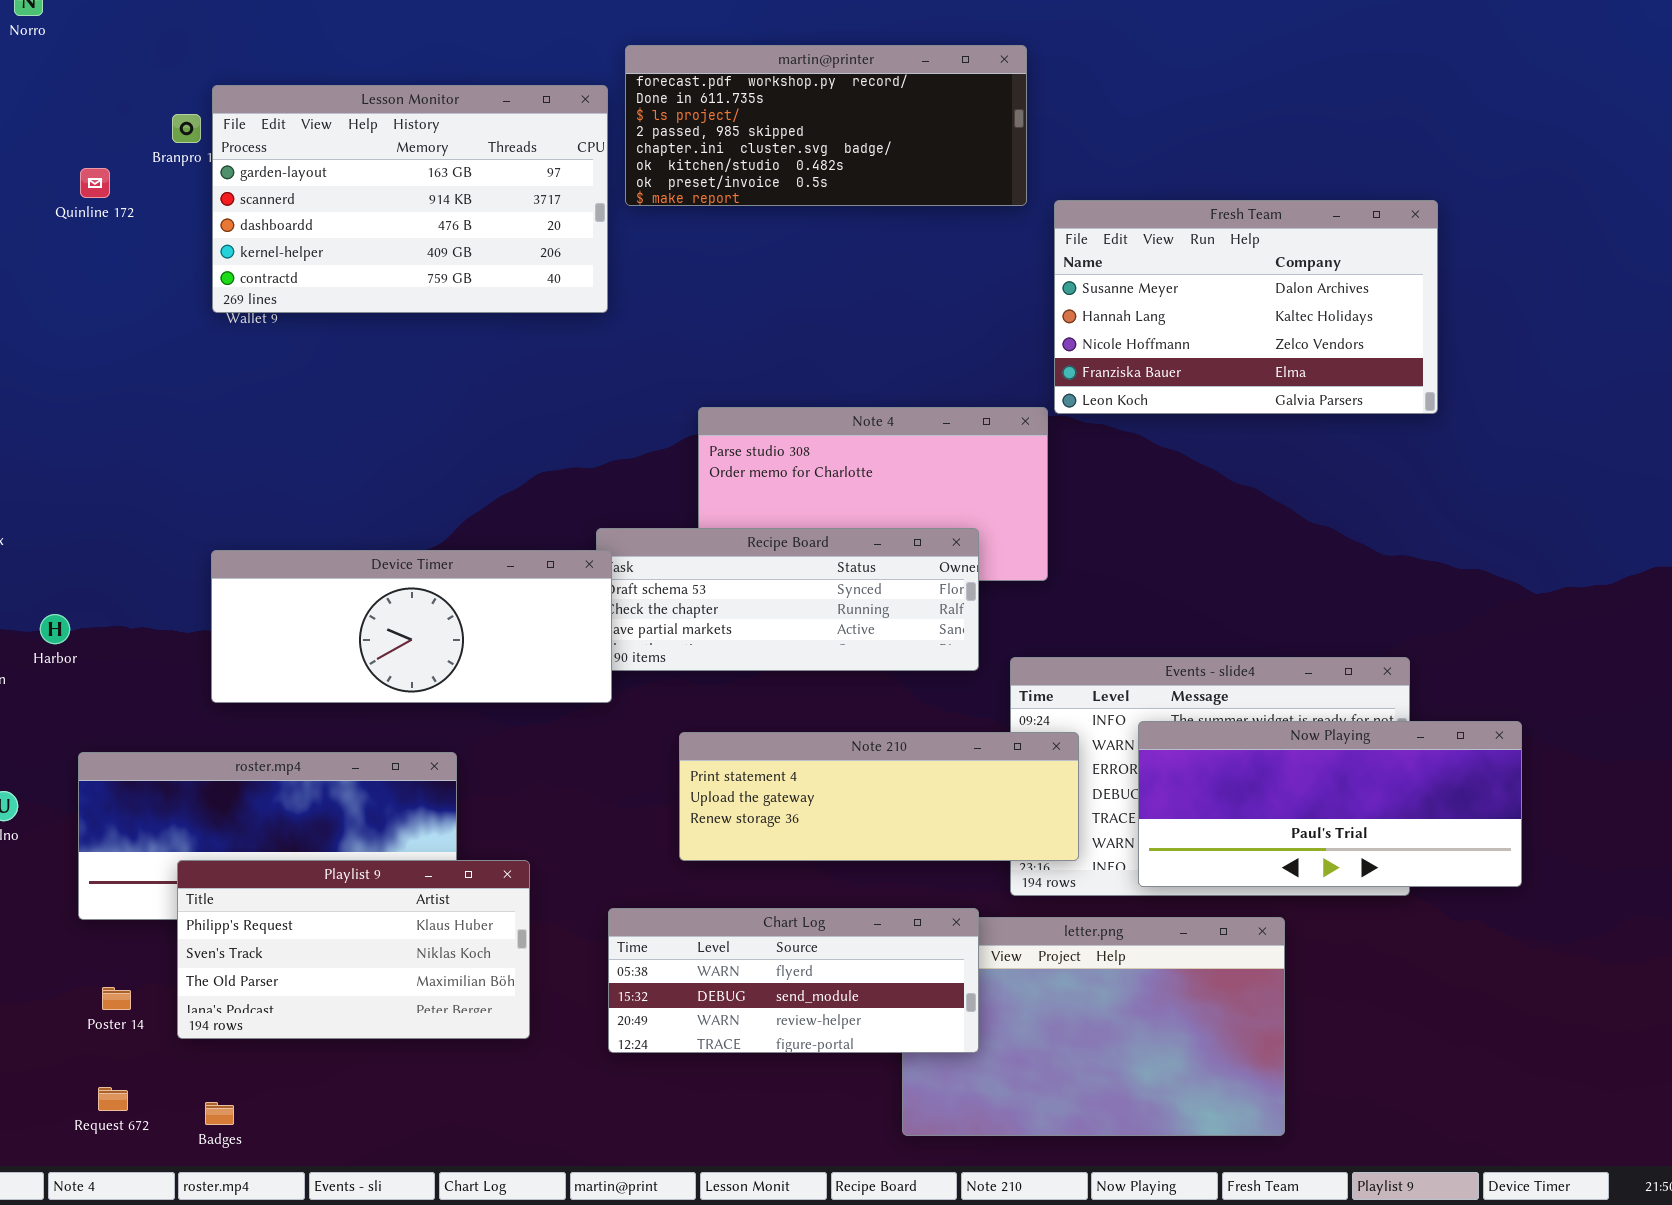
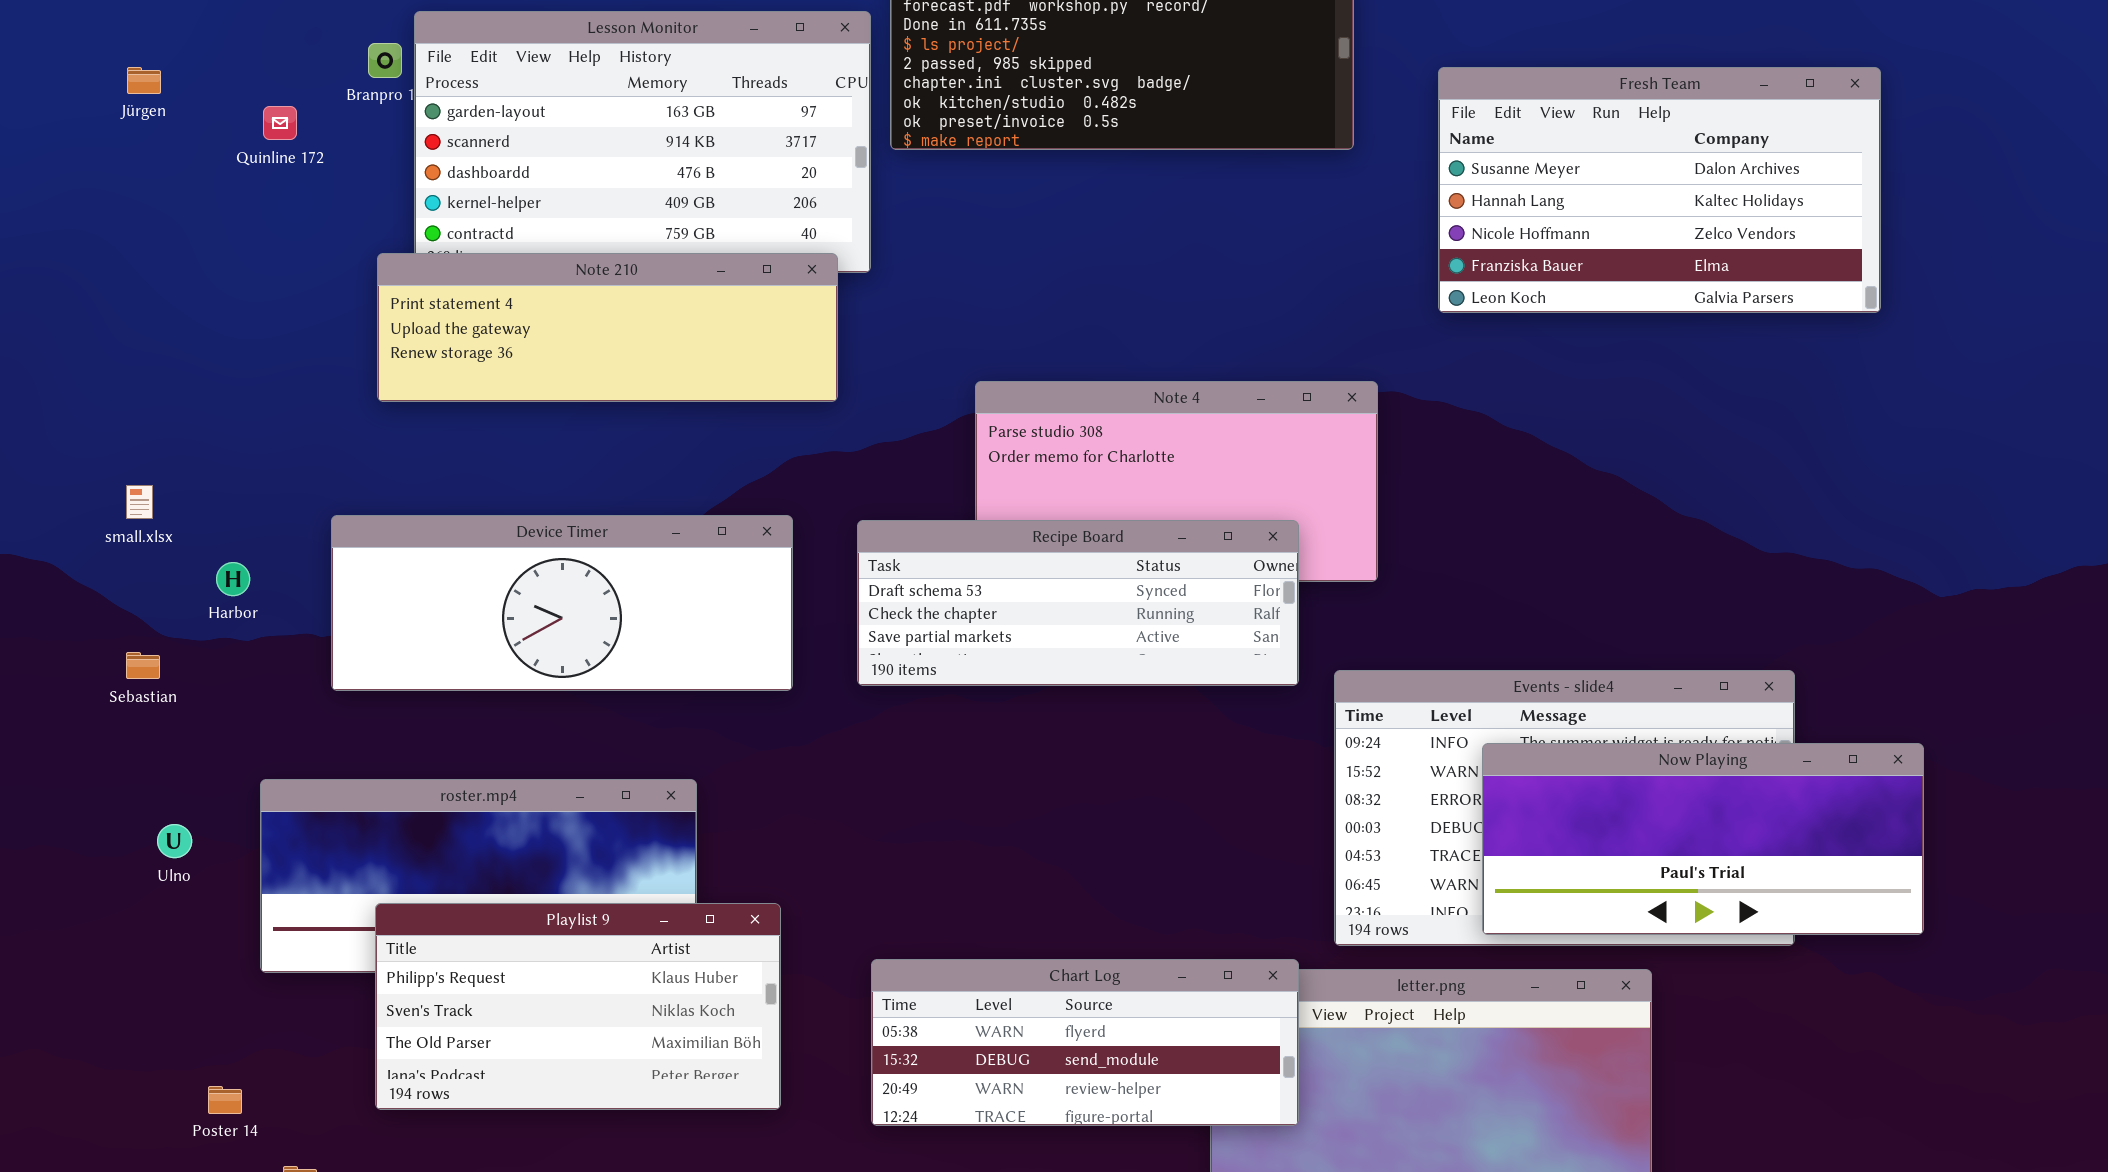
Fresh Team: [1054,200,1438,414] -> [1438,67,1881,313], moved
Device Timer: [211,550,612,703] -> [331,515,793,691], moved
Harbor: [40,614,70,644] -> [216,562,250,596], moved
Note 210: [679,732,1079,861] -> [377,253,838,402], moved
Poster 14: [102,987,131,1010] -> [208,1086,242,1114], moved

